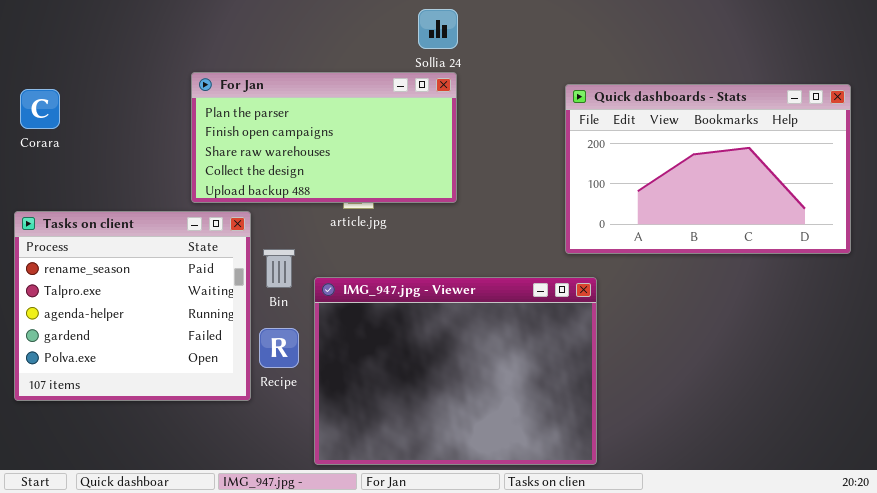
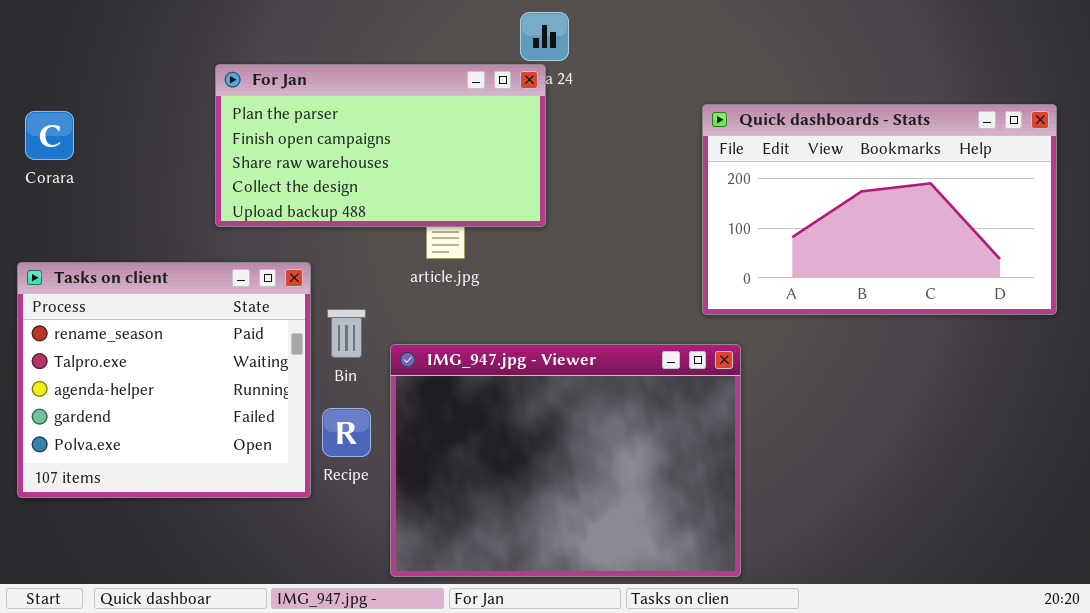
For Jan: [191,72,457,203] -> [215,64,546,227], moved

